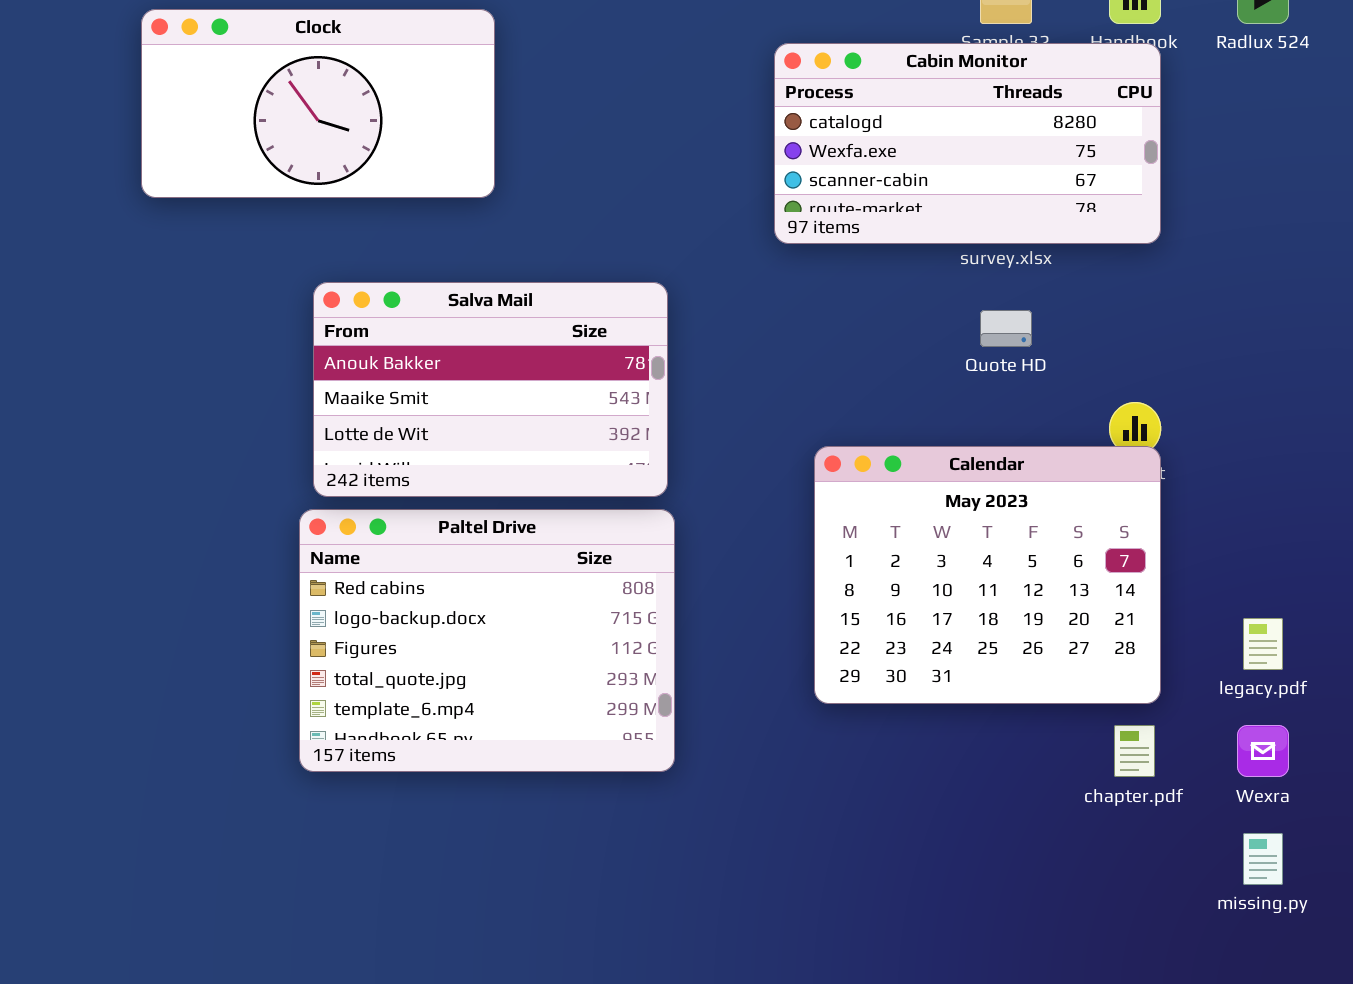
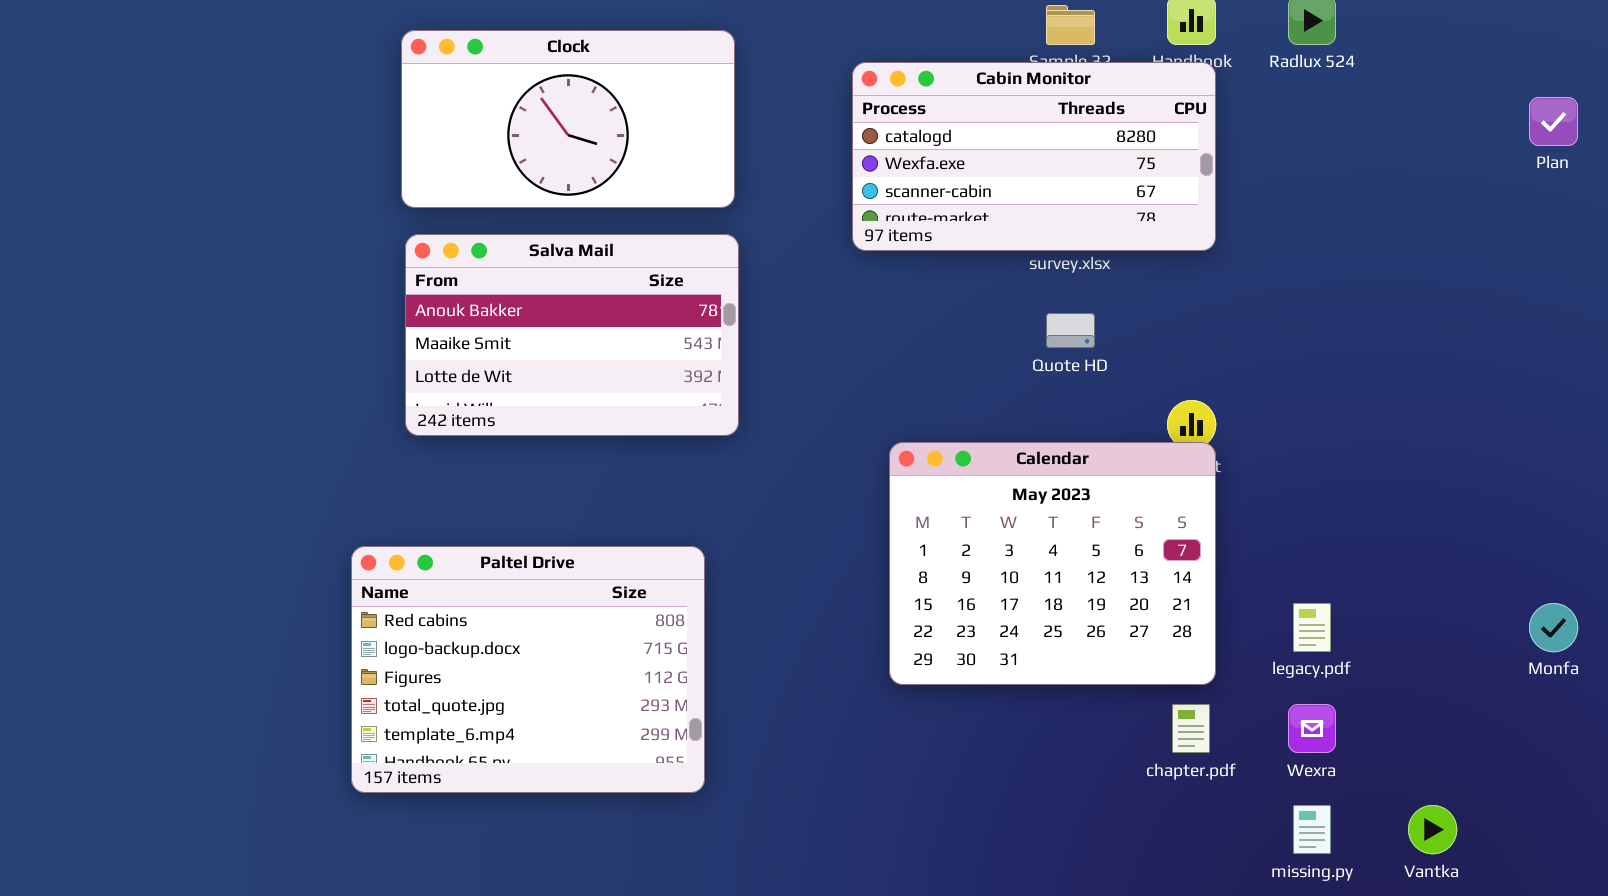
Clock: [141,9,495,198] -> [401,30,735,208], moved
Salva Mail: [313,282,668,497] -> [405,234,739,436], moved
Paltel Drive: [299,509,675,772] -> [351,546,705,793], moved

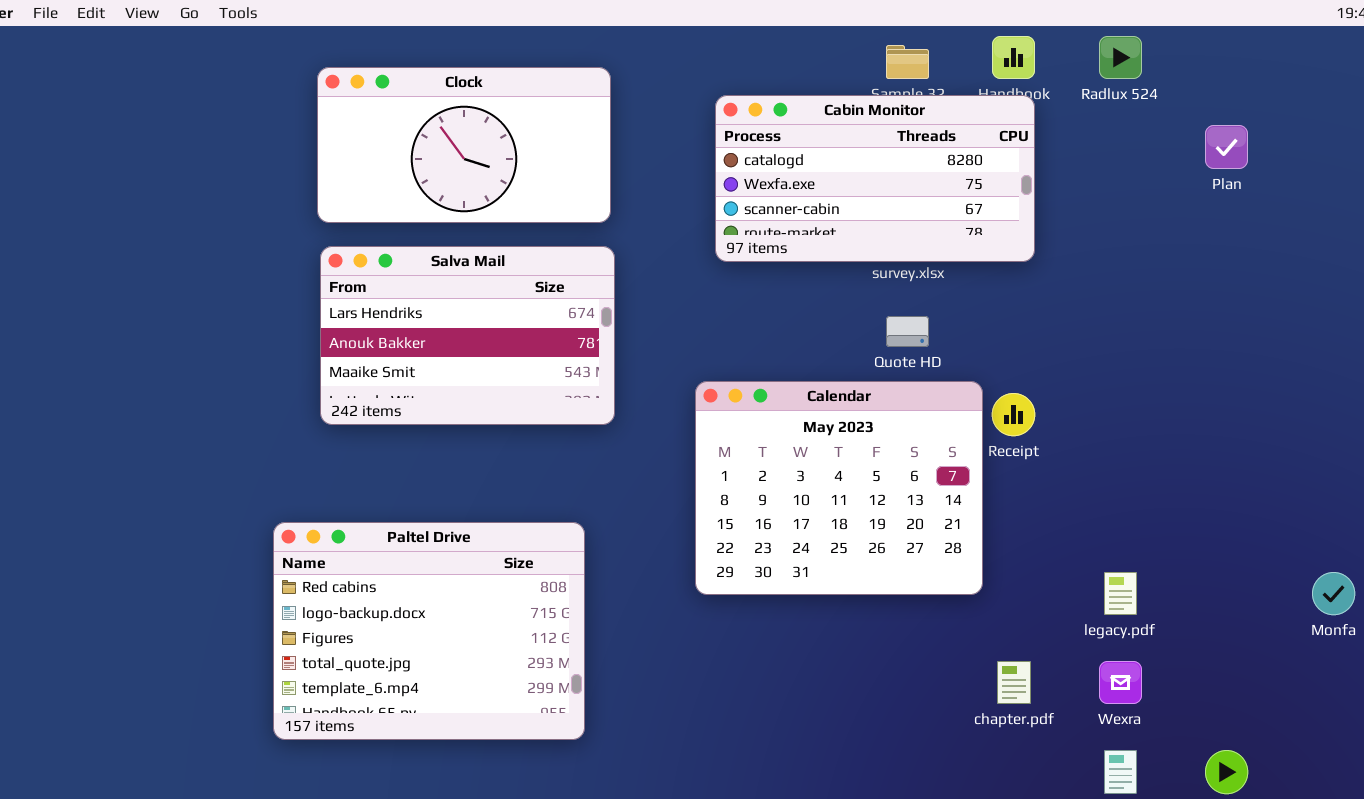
Plan: [1529,97,1578,146] -> [1205,125,1248,169], moved
Salva Mail: [405,234,739,436] -> [320,246,615,425], scrolled up 1 row
Calendar: [889,442,1216,685] -> [695,381,983,595], moved

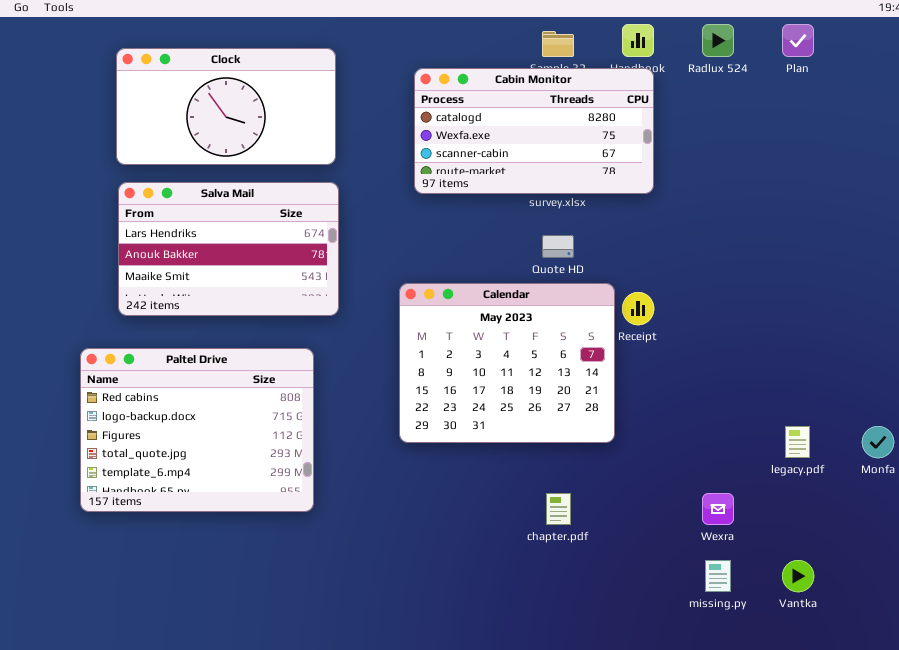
Plan: [1205,125,1248,169] -> [782,24,814,57], moved
Paltel Drive: [273,522,585,740] -> [80,348,314,512], moved
legacy.pdf: [1104,572,1137,615] -> [785,426,810,458], moved
chapter.pdf: [997,661,1031,704] -> [546,493,571,525], moved

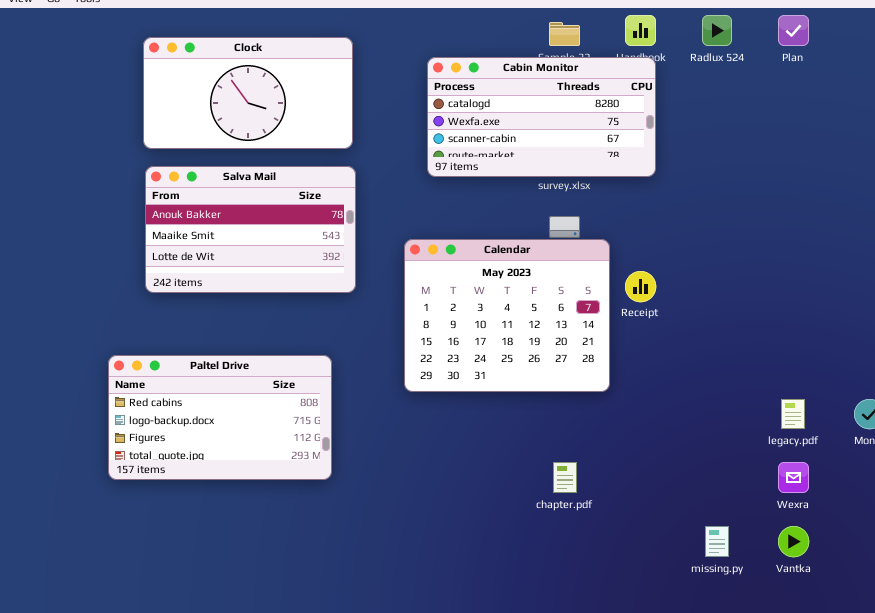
Salva Mail: [118,182,339,316] -> [145,166,356,293], scrolled down 1 row
Calendar: [399,283,615,443] -> [404,239,610,392], moved
Paltel Drive: [80,348,314,512] -> [108,355,332,480], resized
Wexra: [702,493,734,525] -> [778,462,809,493], moved

